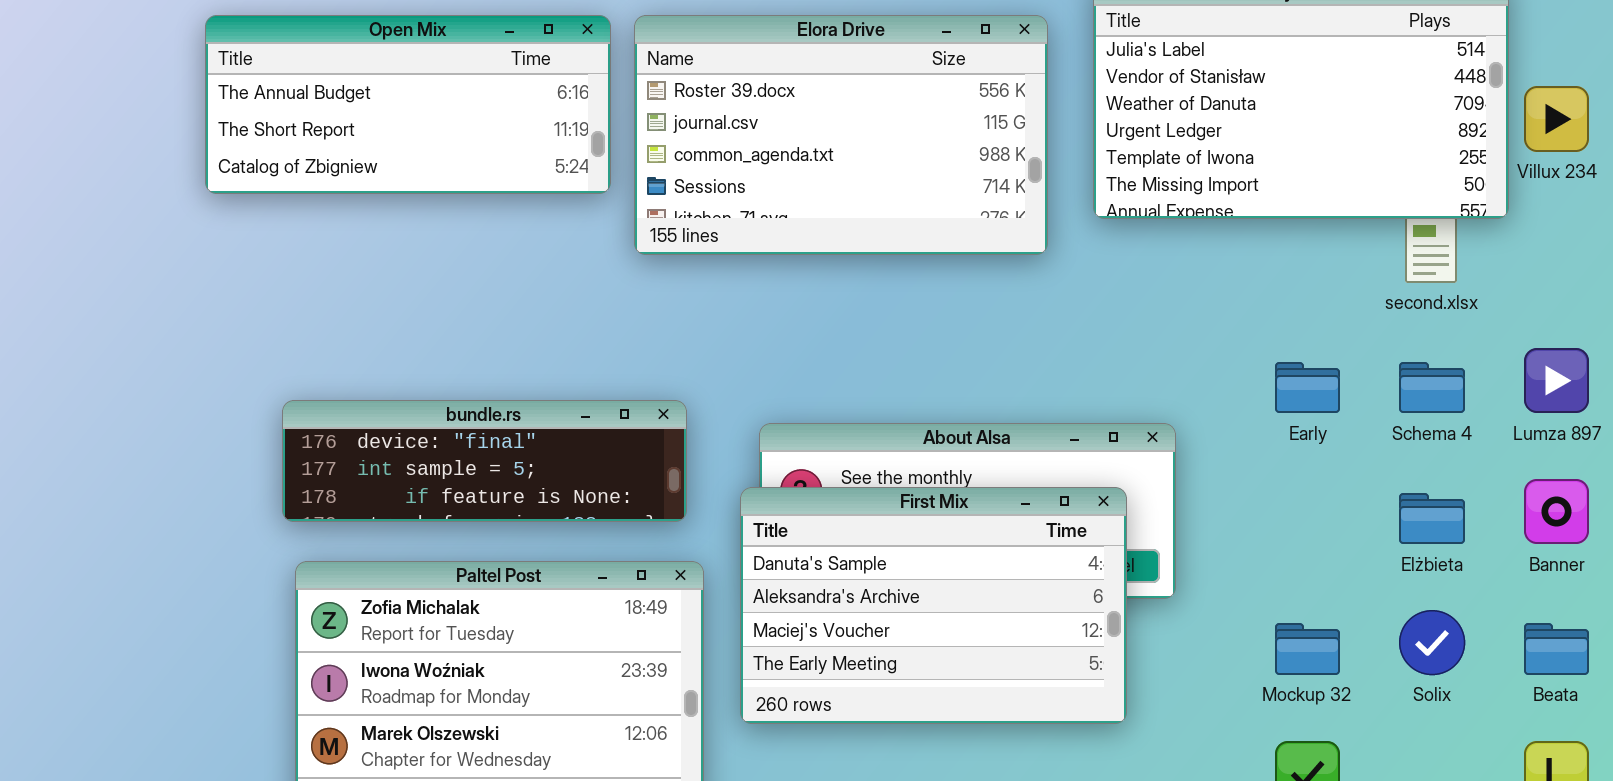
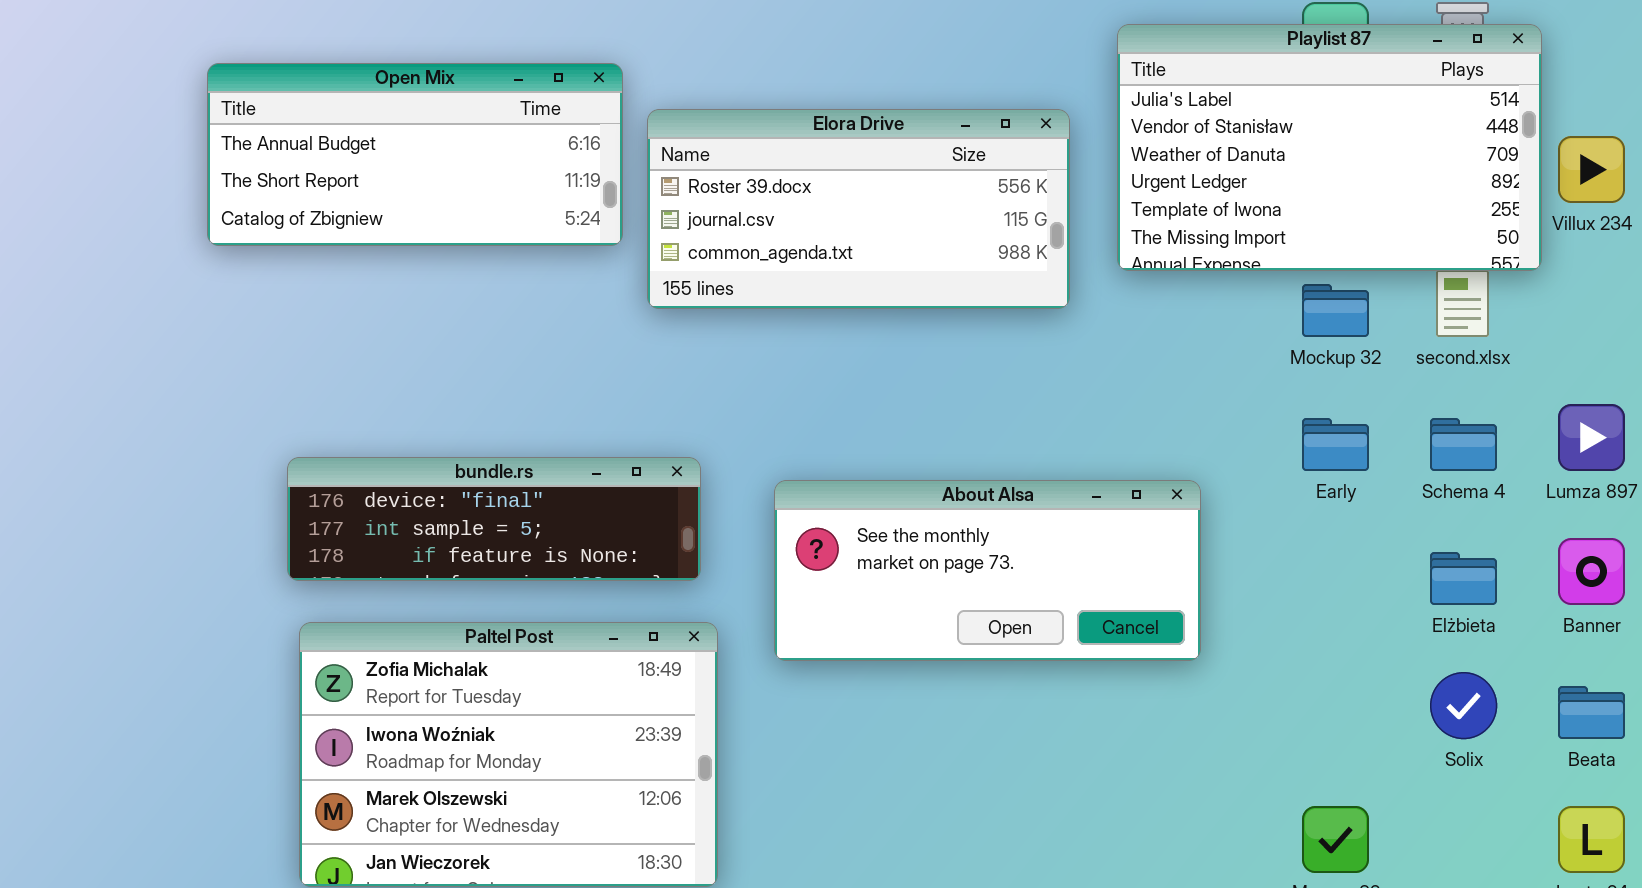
Elora Drive: [634,15,1048,255] -> [647,109,1070,309], resized
First Mix: [740,487,1127,724] -> none, closed
Mockup 32: [1275,623,1340,675] -> [1302,284,1369,337], moved

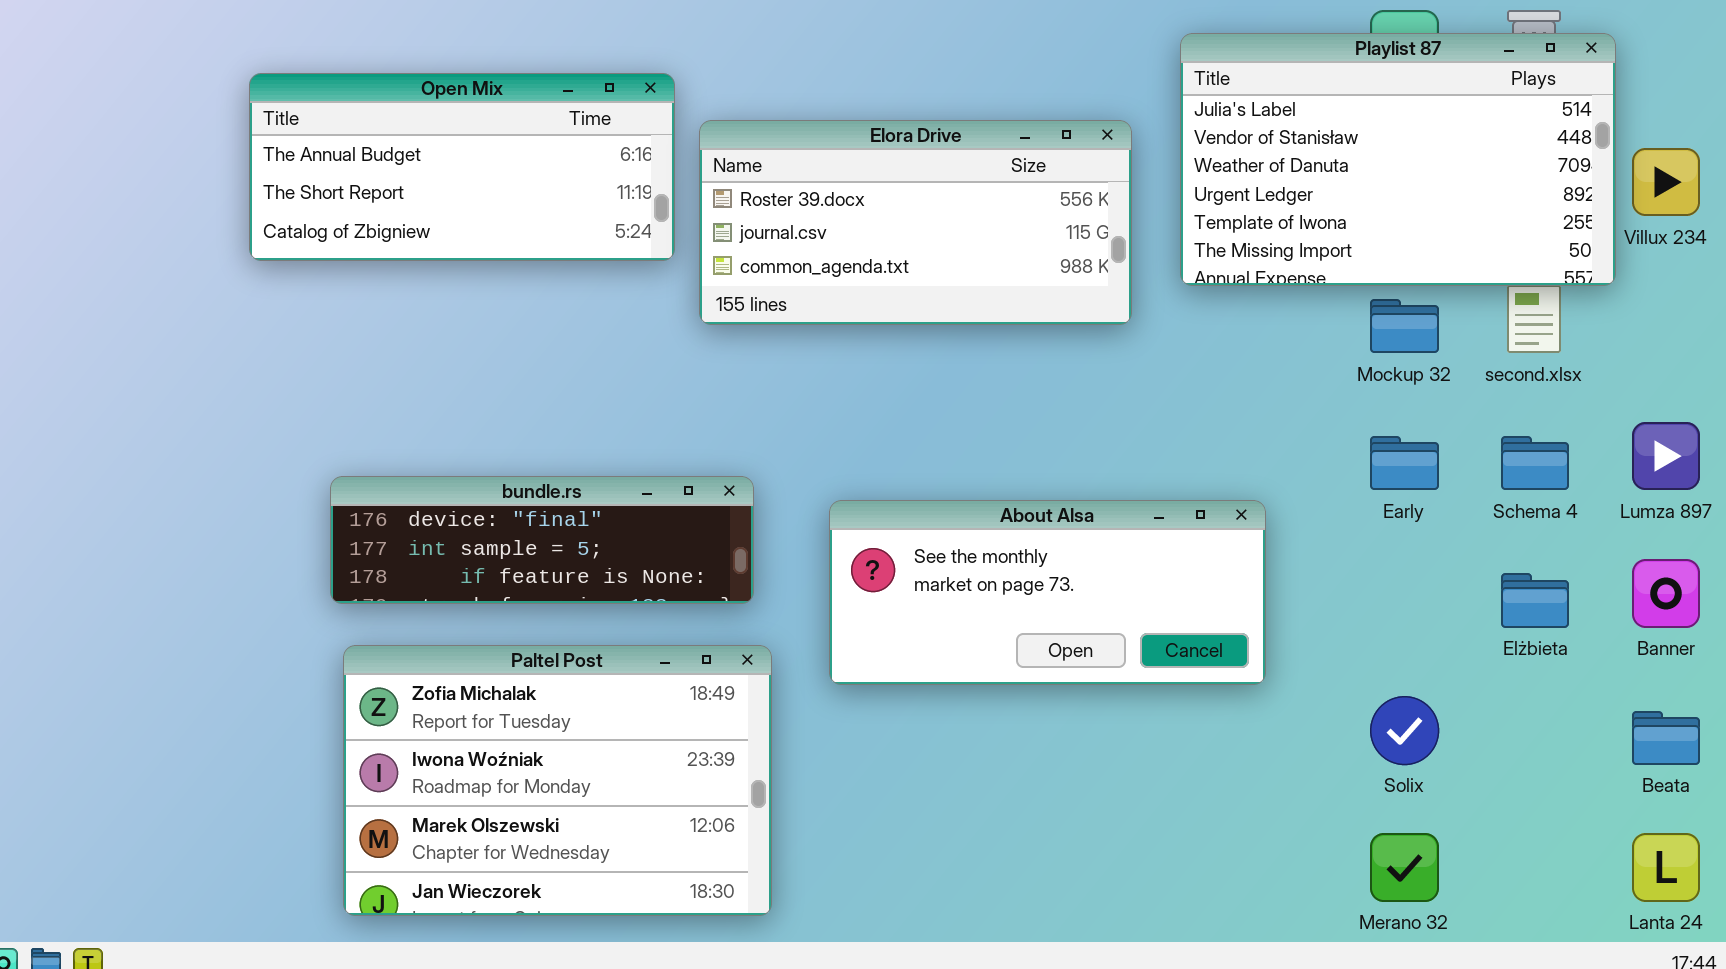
Solix: [1430,672,1497,739] -> [1370,696,1439,765], moved

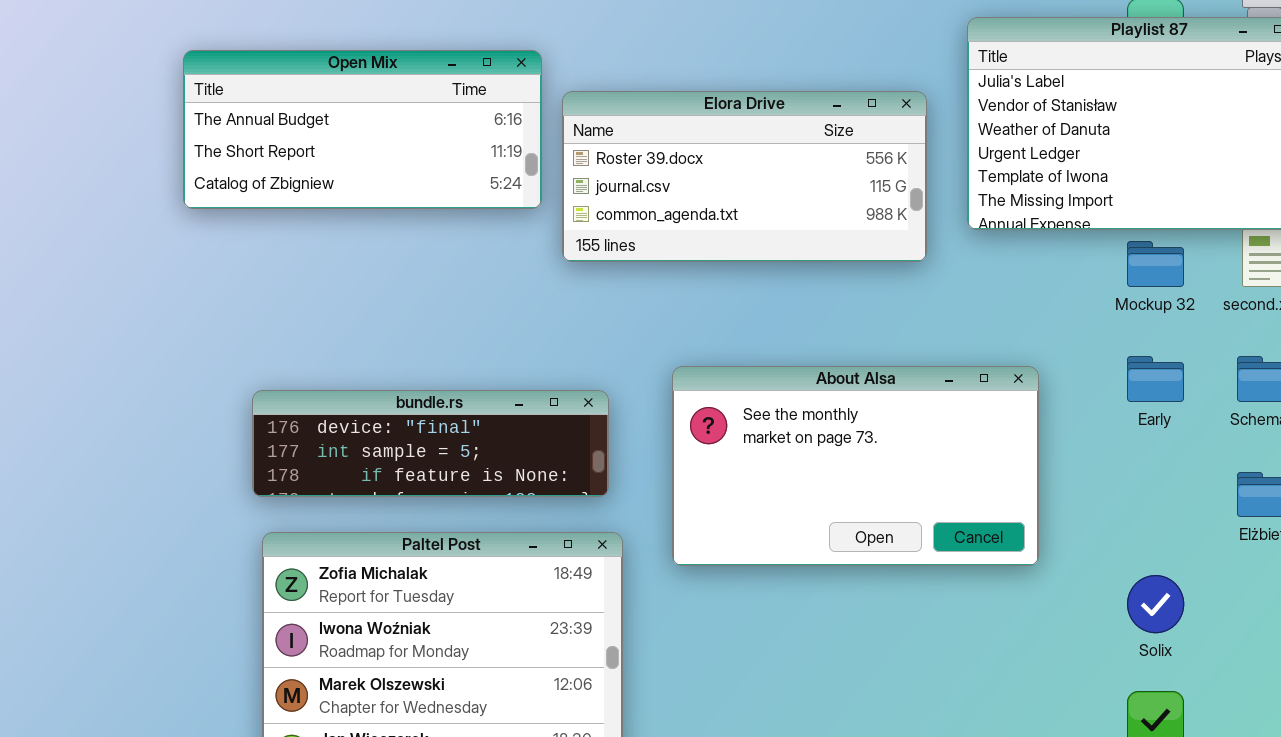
About Alsa: [829,500,1266,685] -> [672,366,1039,566], resized

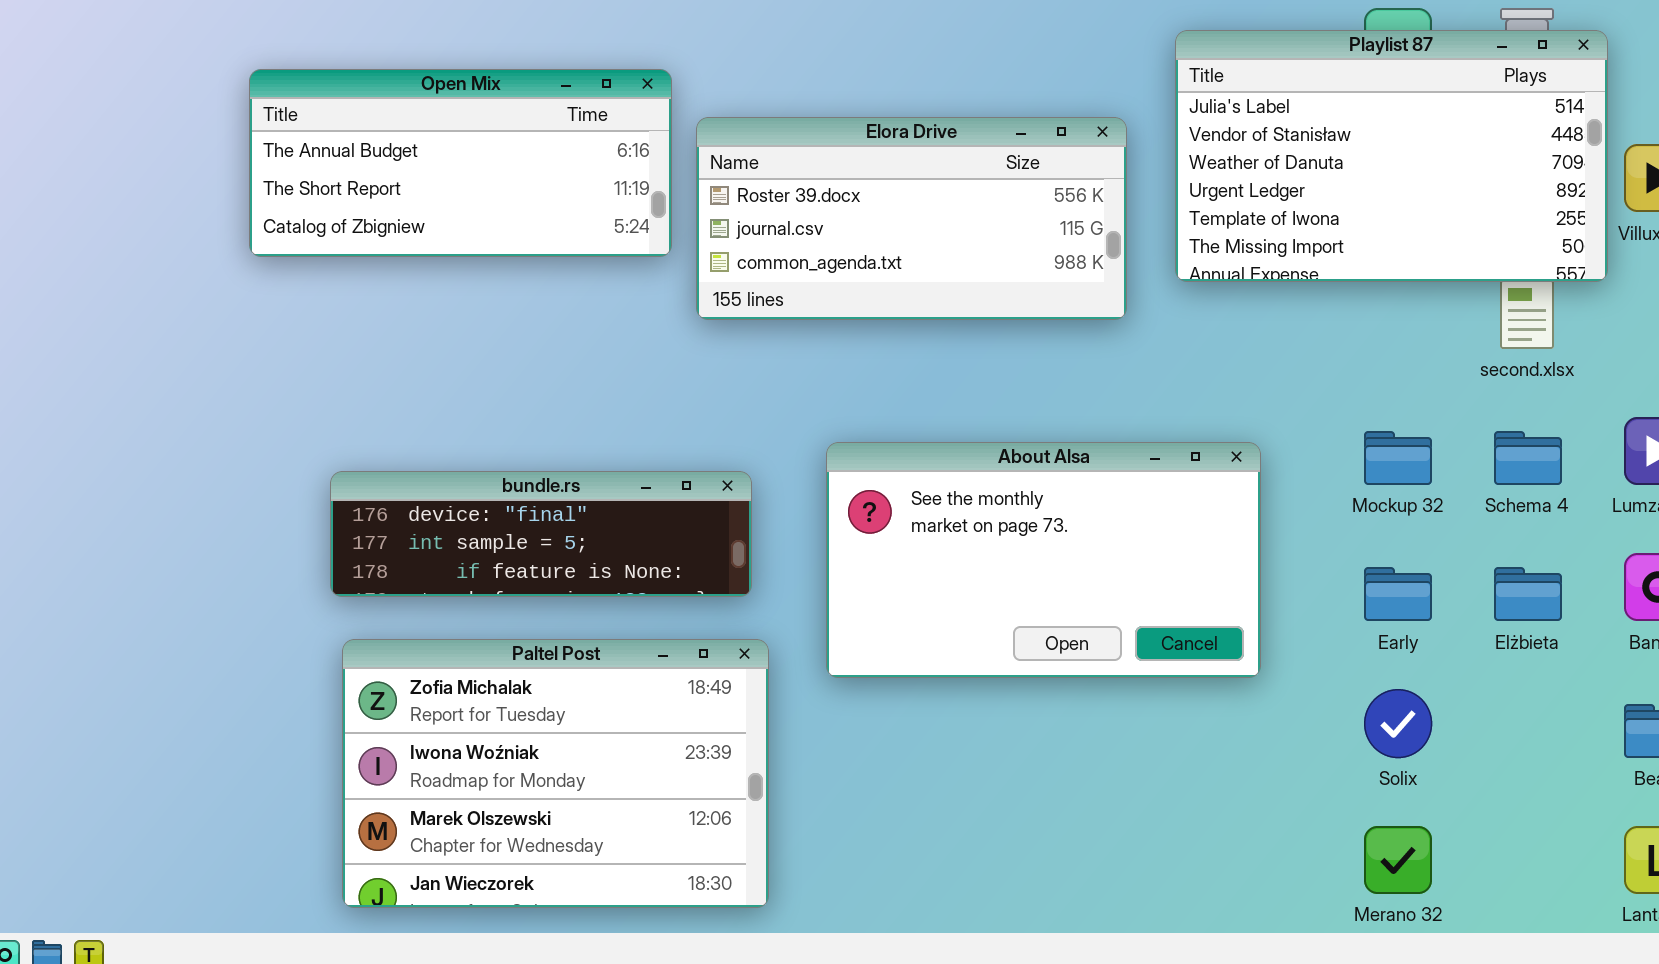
Mockup 32: [1127,241,1184,287] -> [1364,431,1432,485], moved
Early: [1127,356,1184,402] -> [1364,567,1432,621], moved

